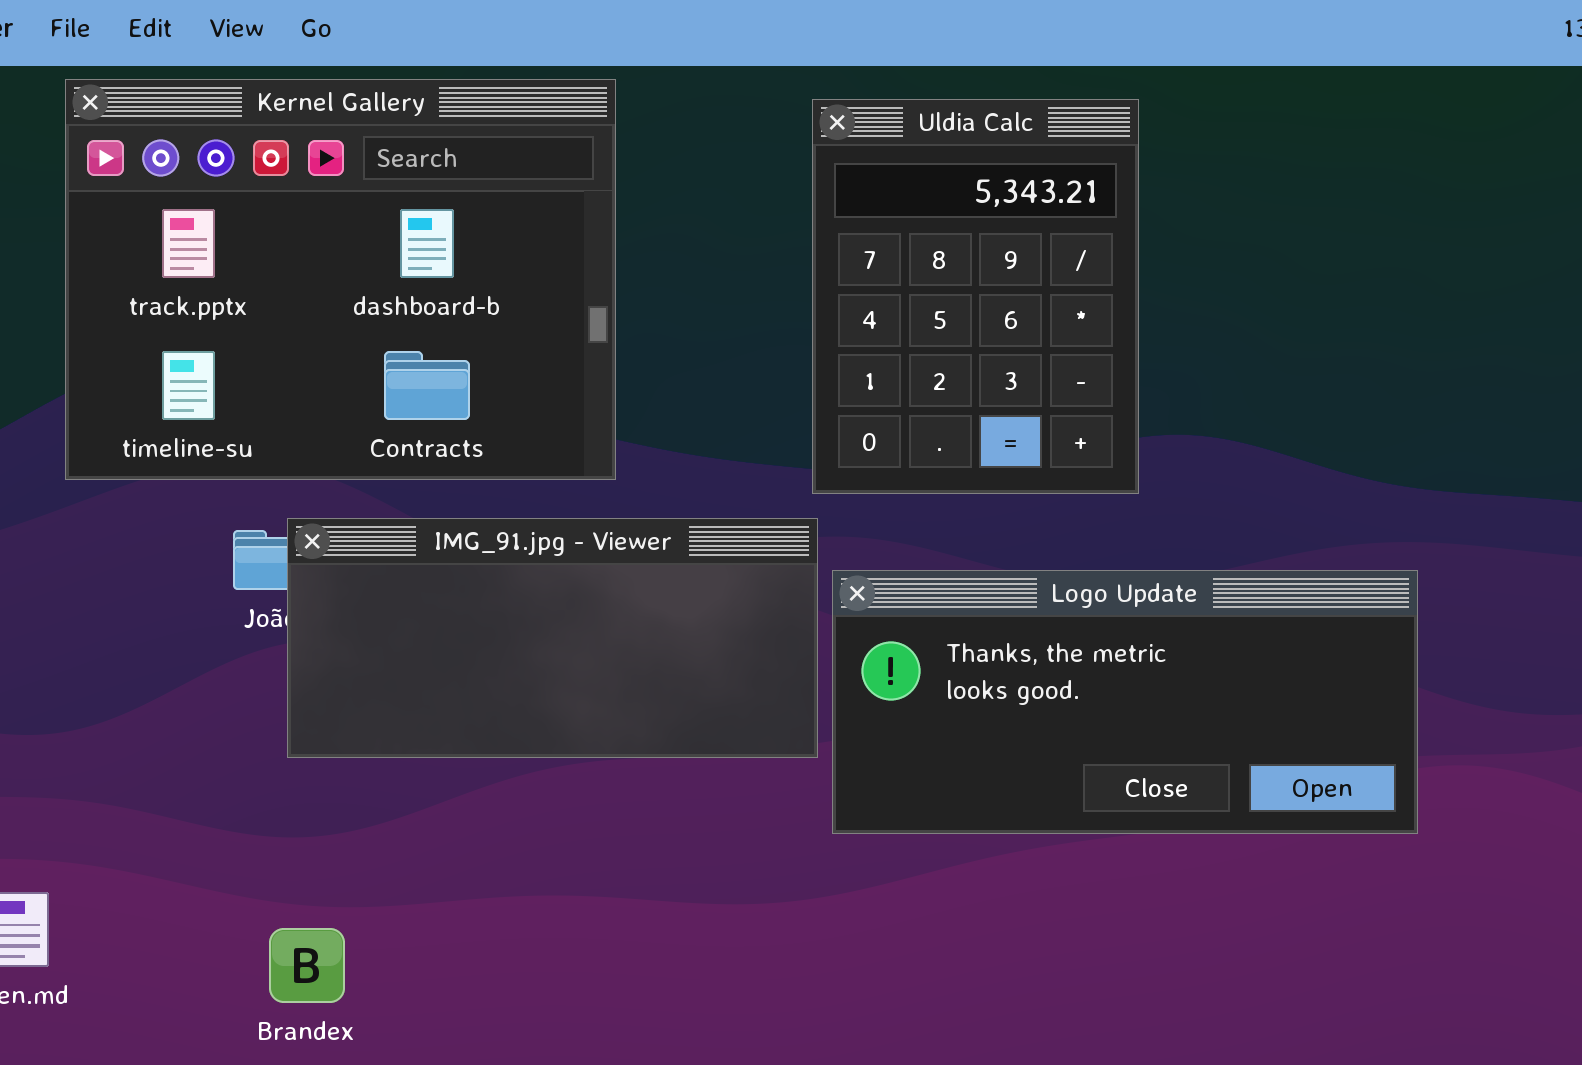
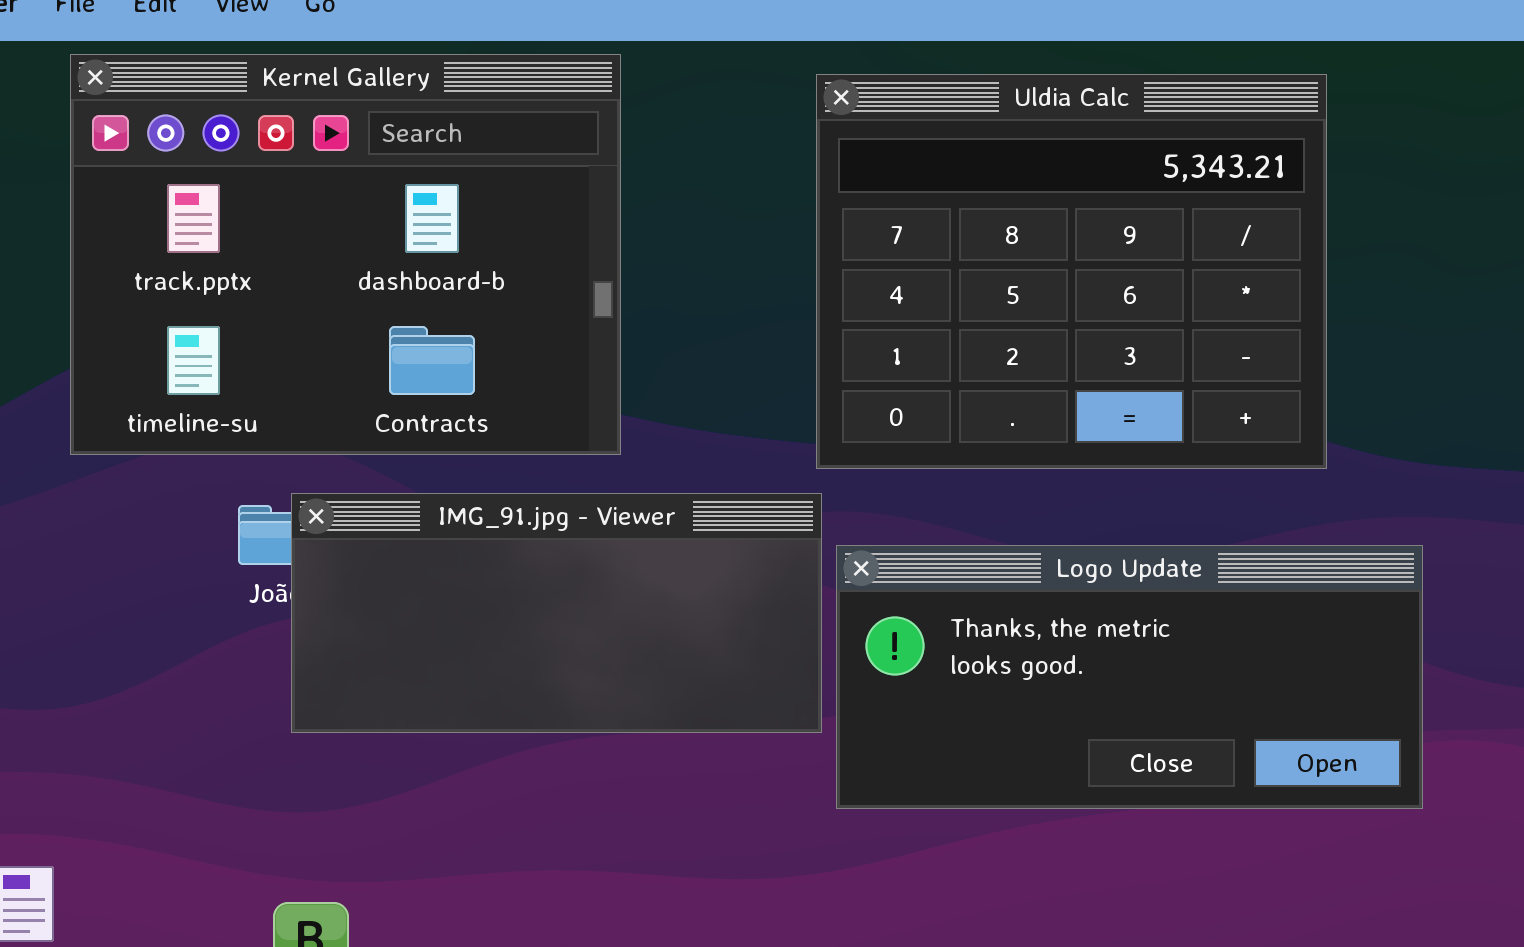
Uldia Calc: [812,99,1139,494] -> [816,74,1327,469], resized

